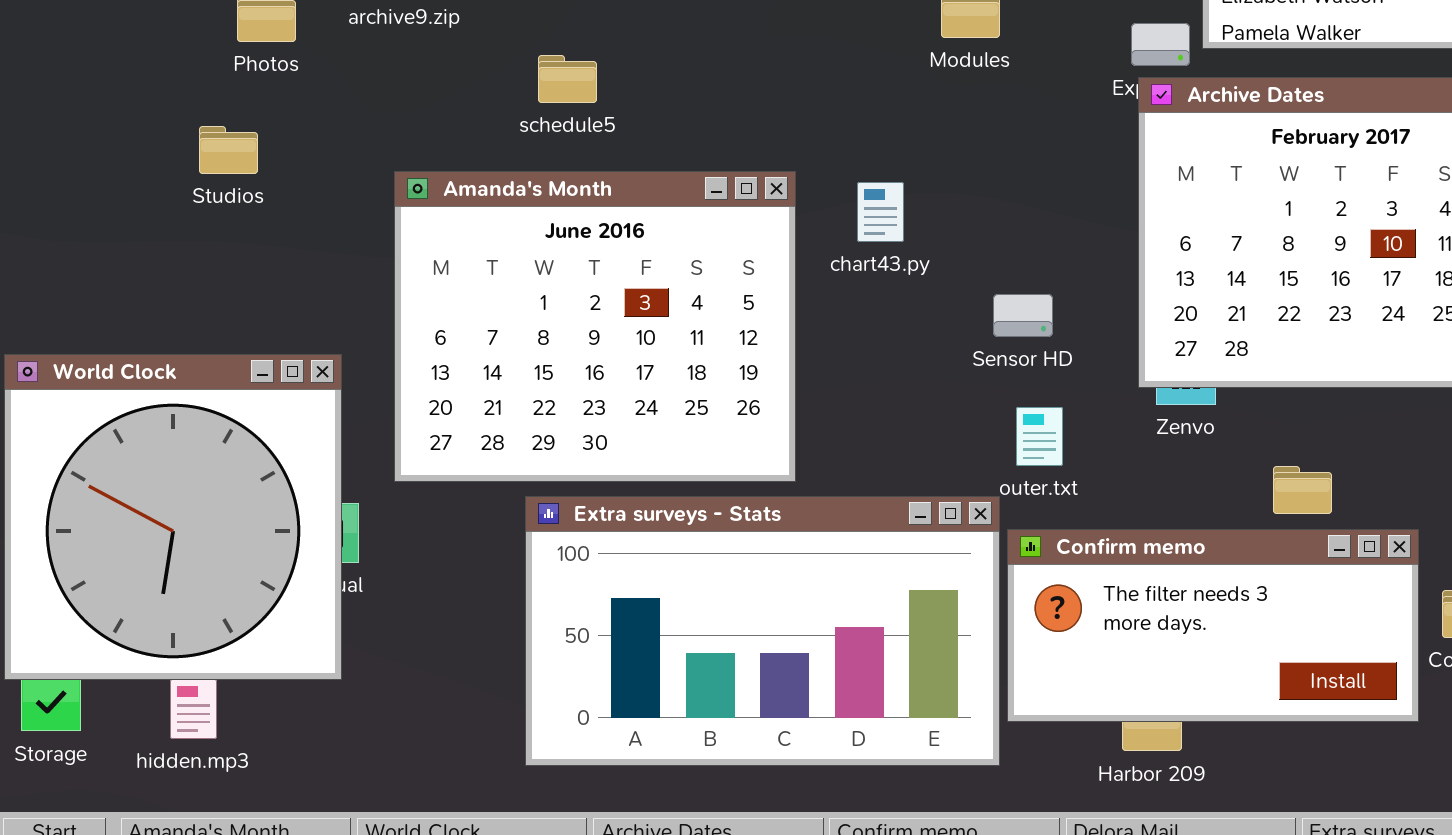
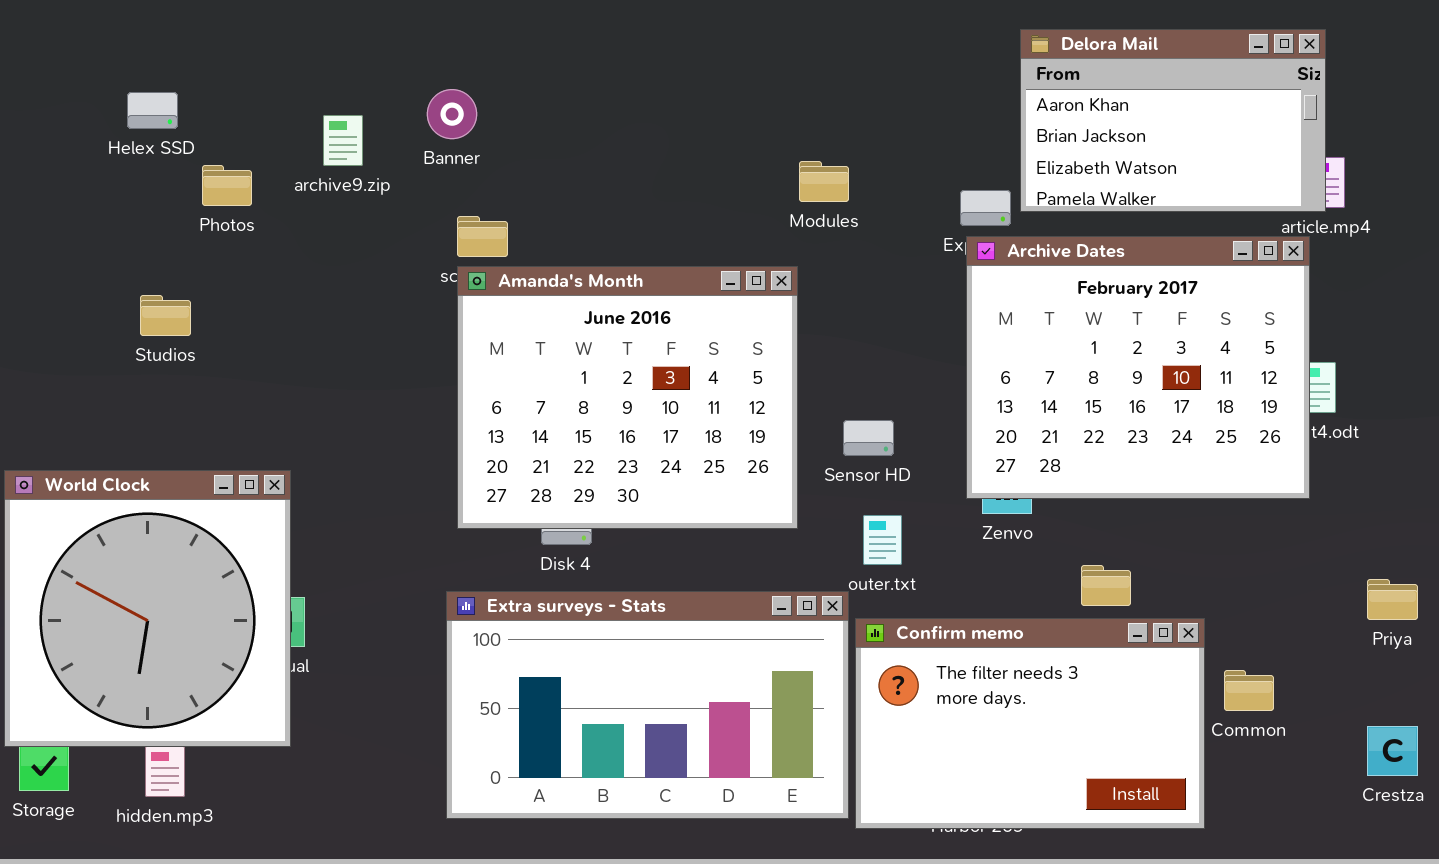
Studios: [199,126,258,174] -> [140,295,191,336], moved
Amanda's Month: [394,171,796,482] -> [457,266,798,529], moved
Confirm memo: [1007,529,1419,722] -> [855,618,1205,829], resized

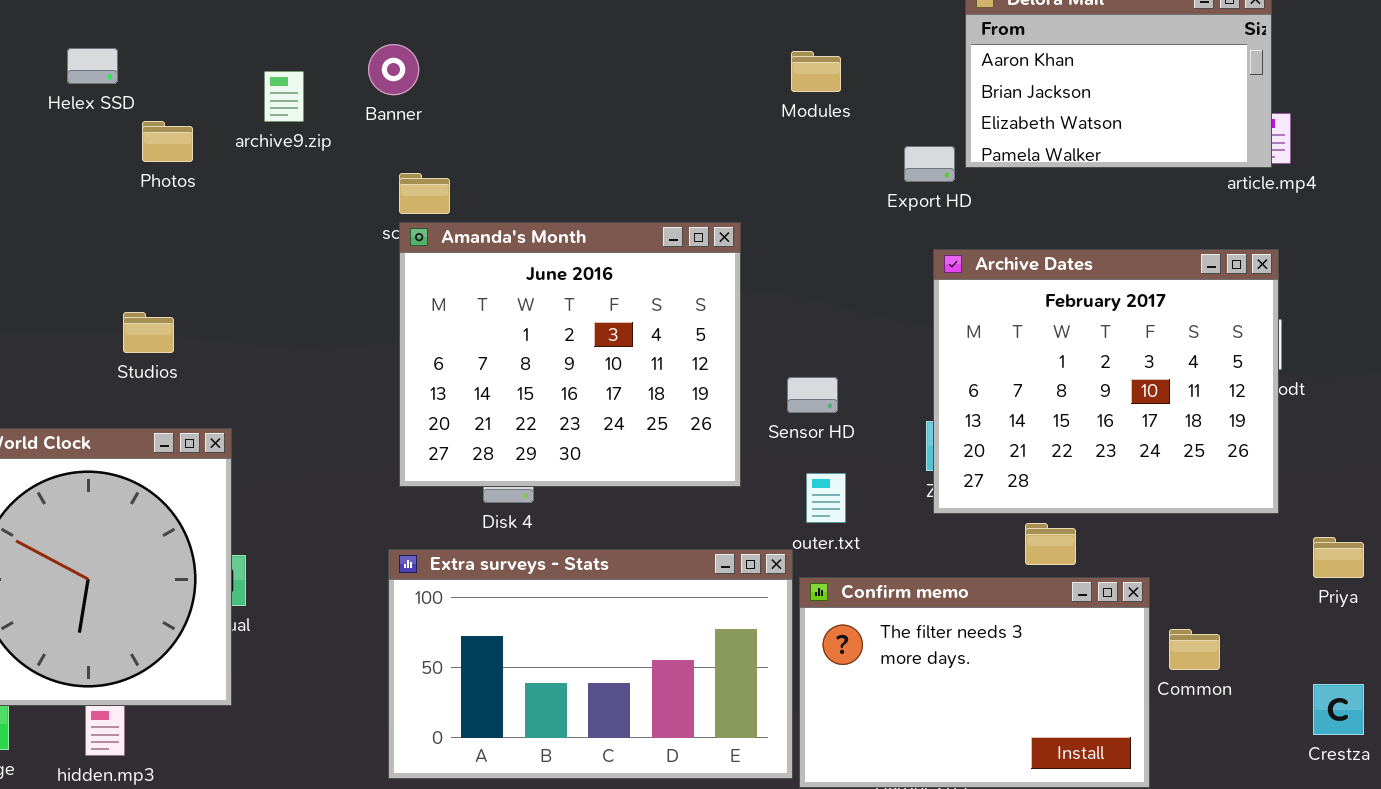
Modules: [799,161,849,202] -> [791,51,841,92], moved
Archive Dates: [966,236,1310,499] -> [933,249,1279,514], moved
Studios: [140,295,191,336] -> [123,312,174,353], moved

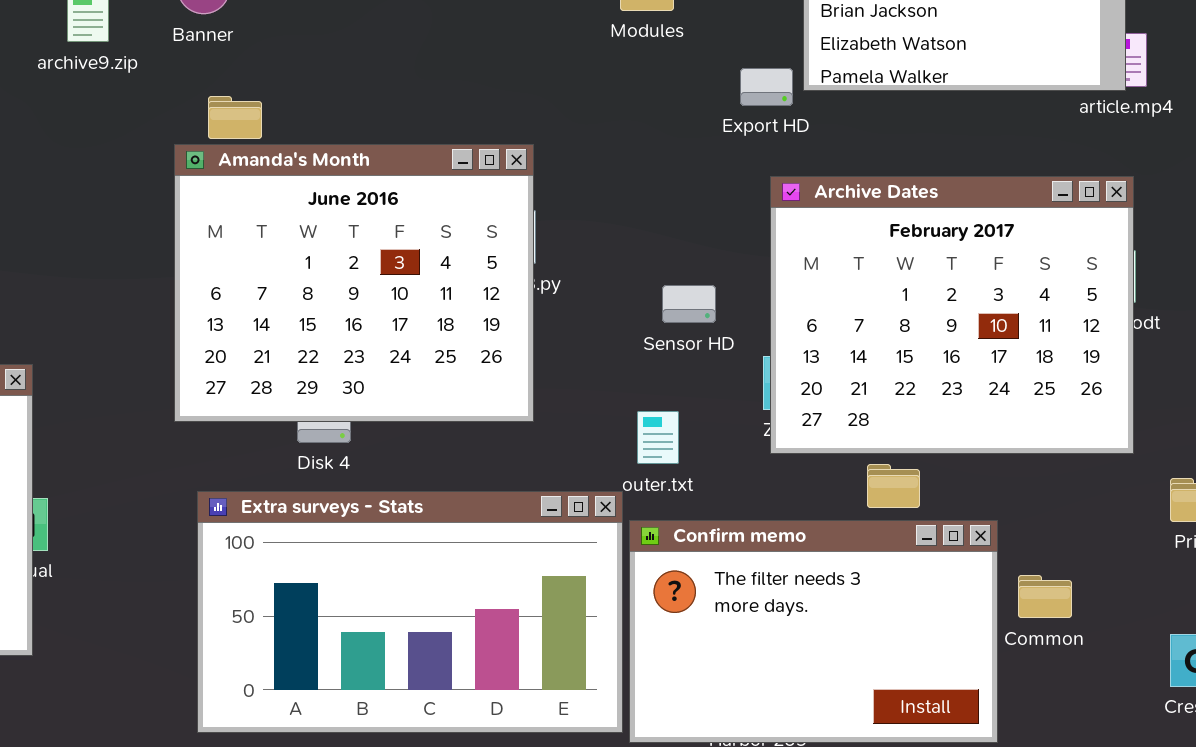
Amanda's Month: [399,222,741,487] -> [174,144,534,422], moved
Sensor HD: [787,377,838,413] -> [662,285,716,323], moved

